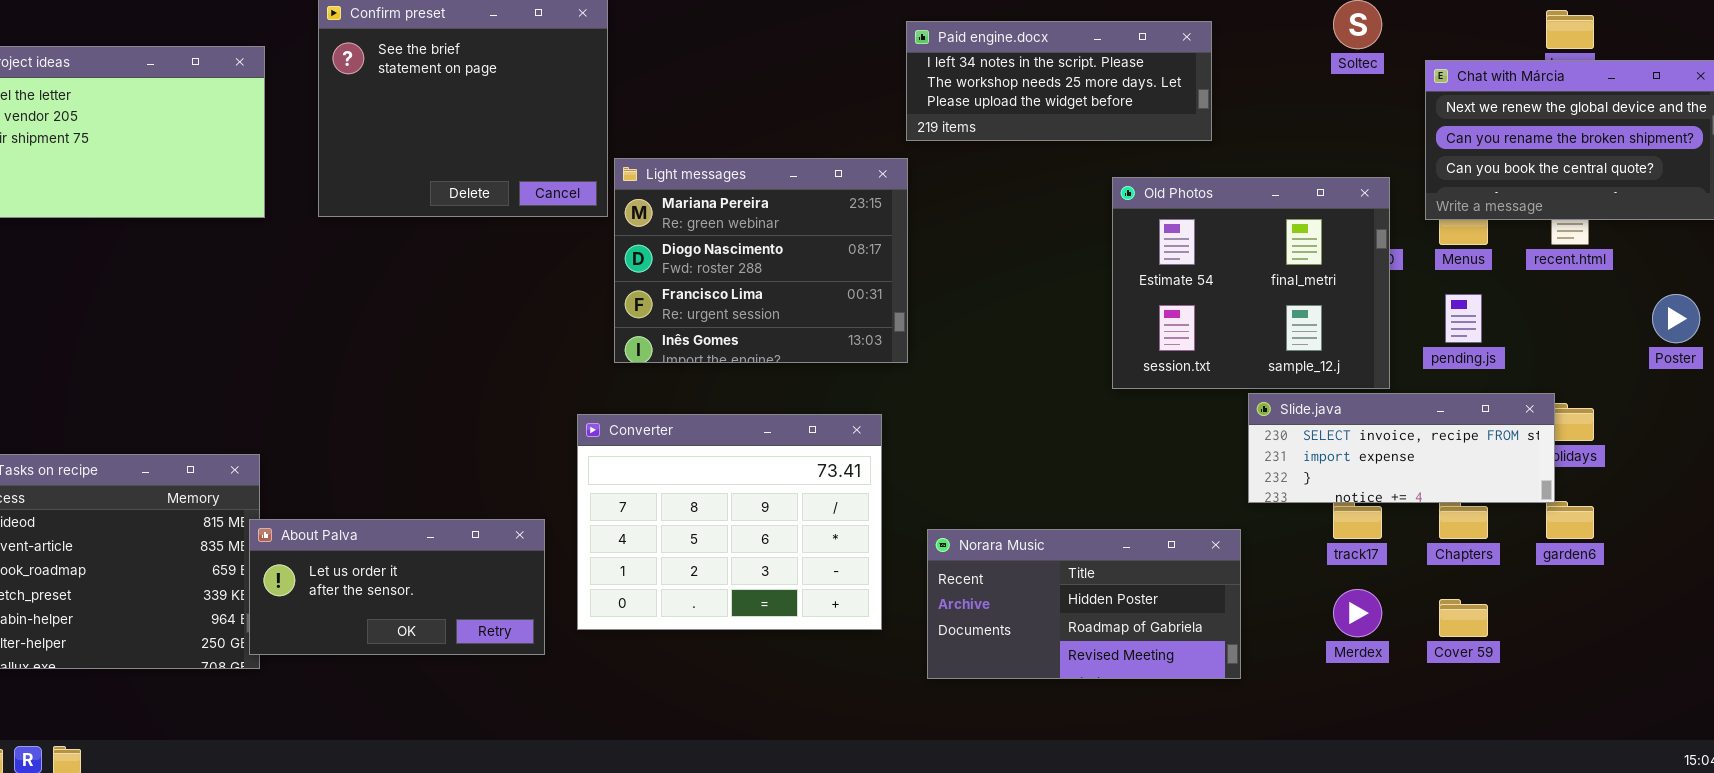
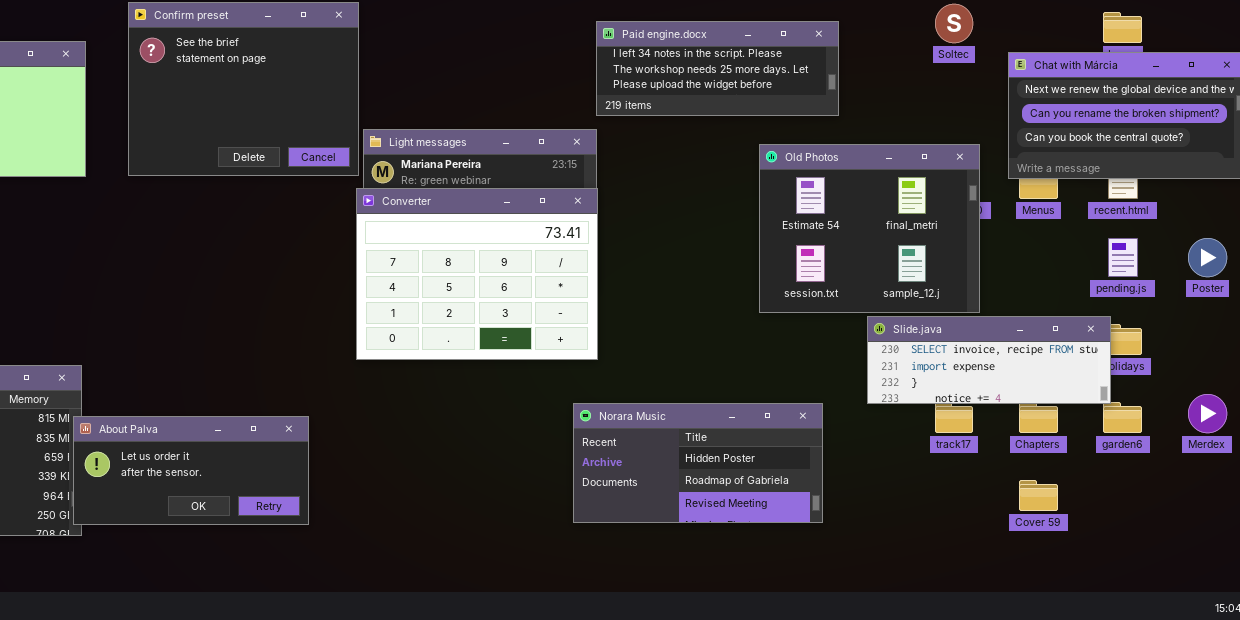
pending.js: [1445,294,1482,343] -> [1108,238,1138,277], moved
Converter: [577,414,882,630] -> [356,188,598,360], moved
Norara Music: [927,529,1241,679] -> [573,403,823,523], moved
Merdex: [1333,589,1382,637] -> [1188,394,1227,433], moved

